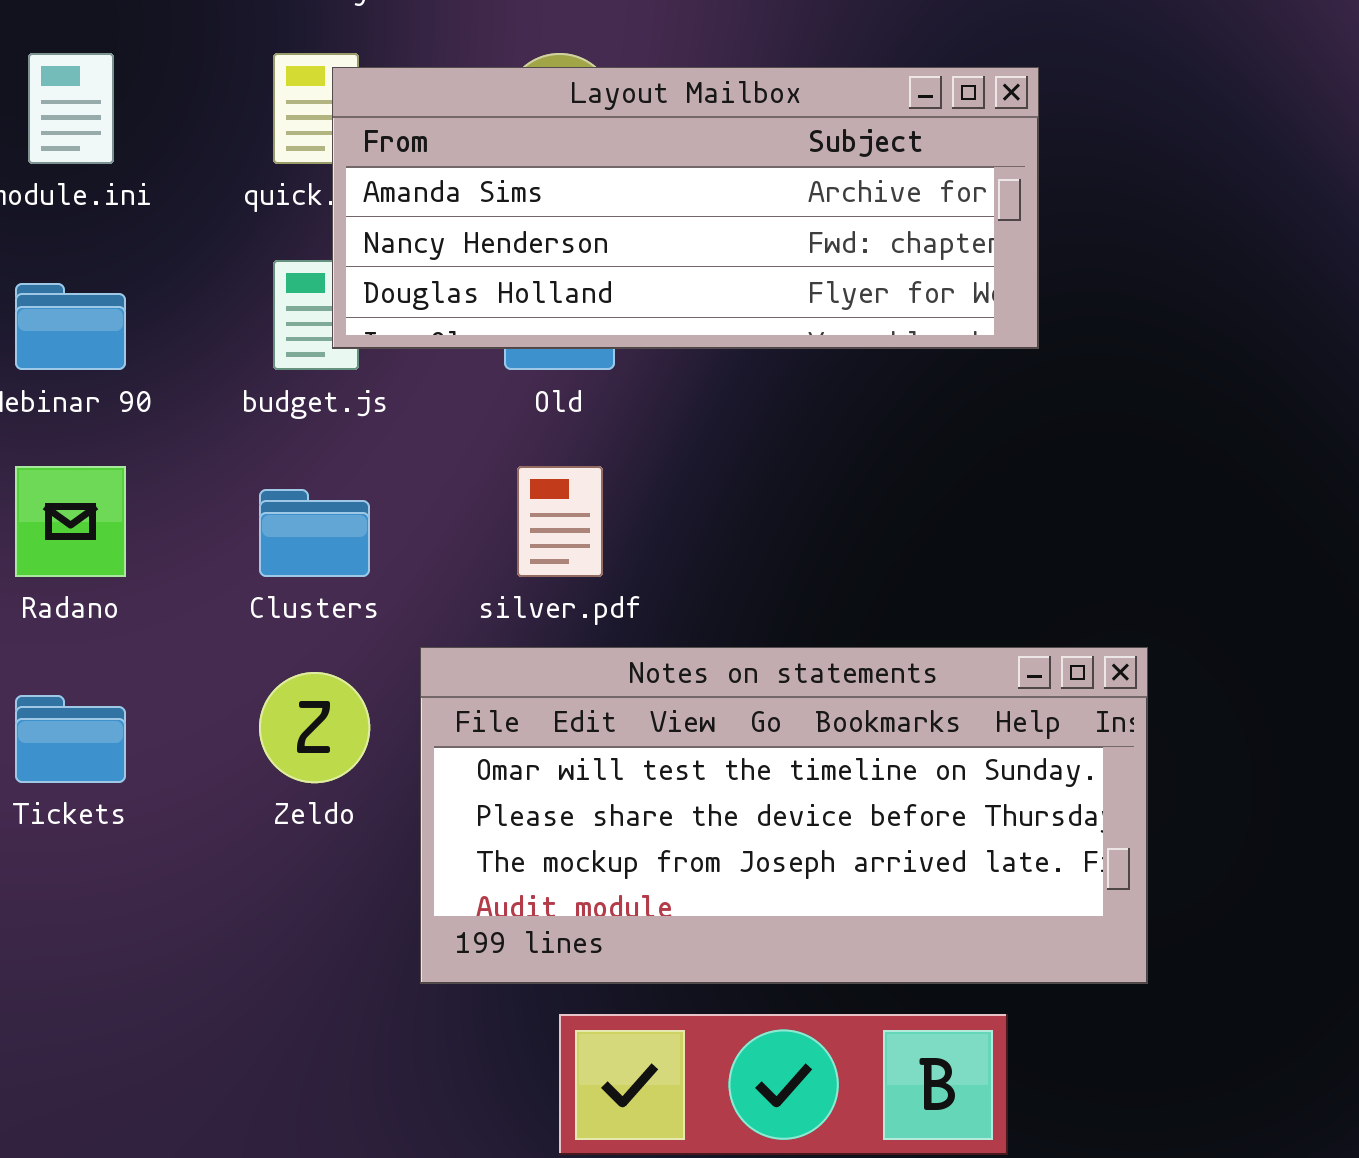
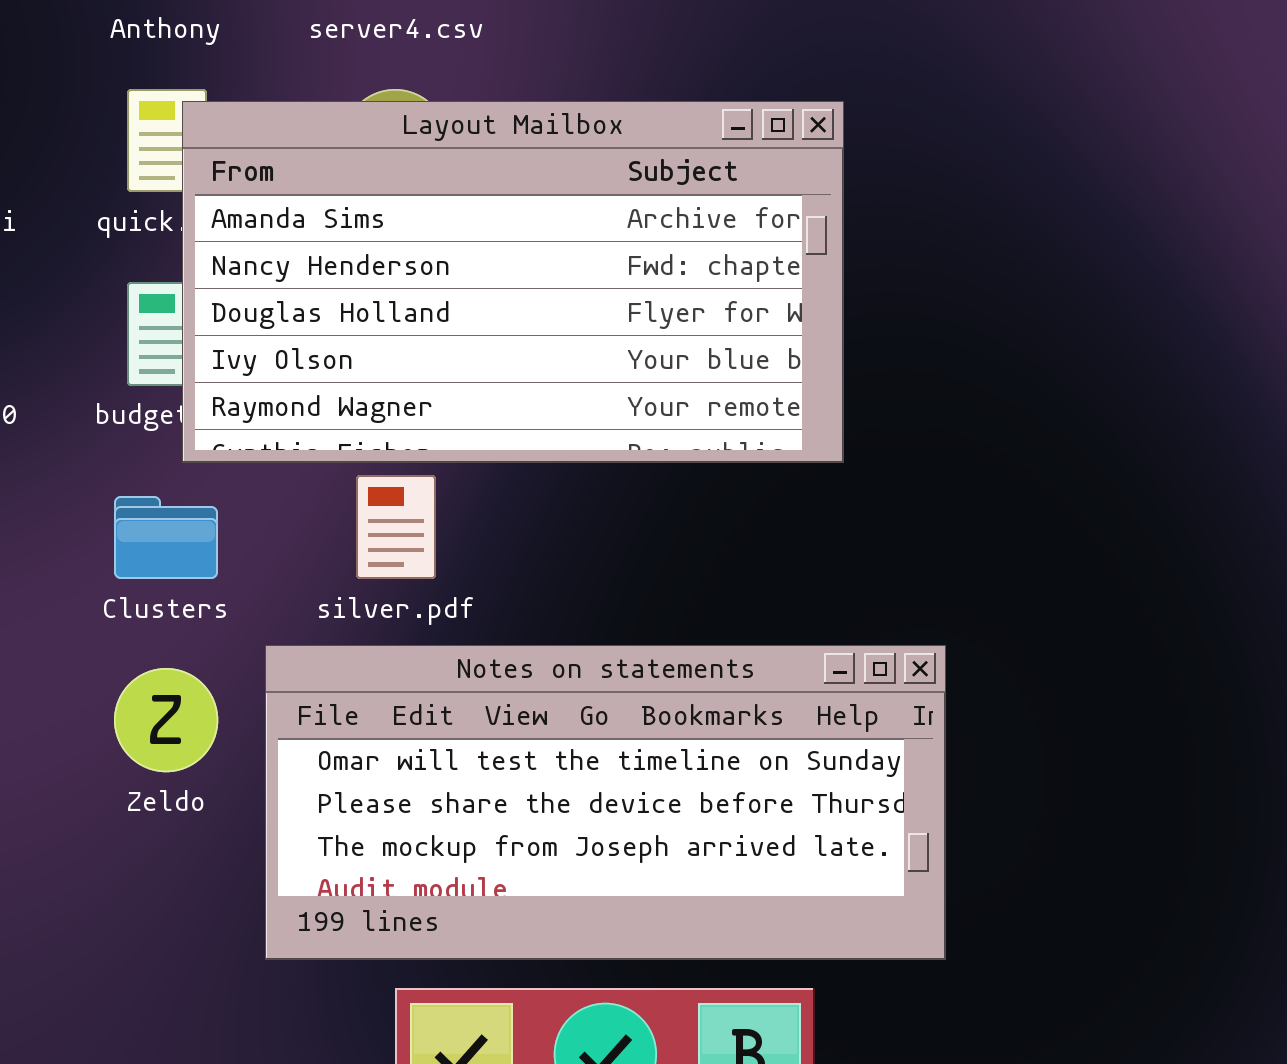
Layout Mailbox: [332,67,1039,349] -> [182,101,844,463], resized

